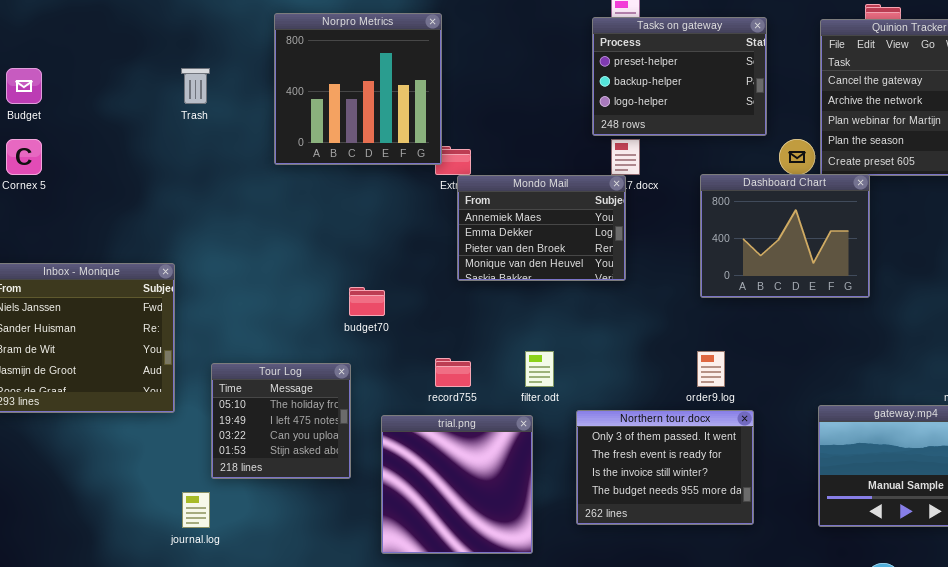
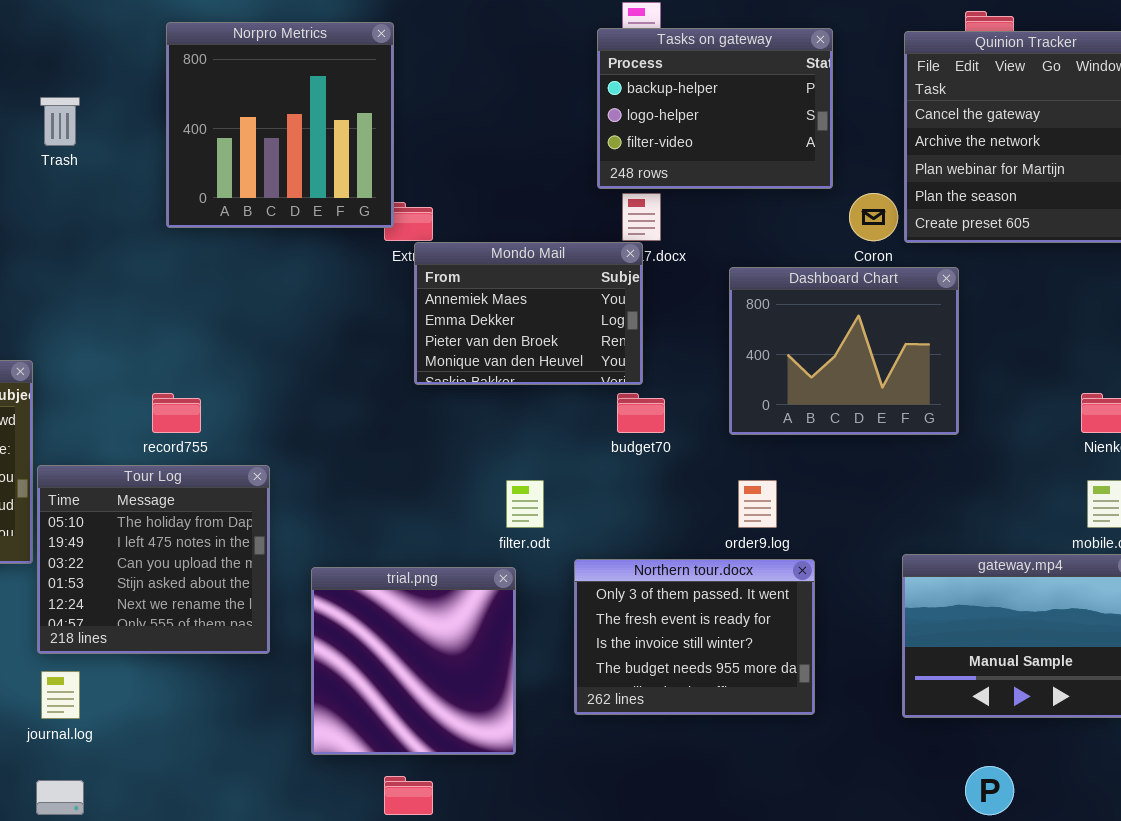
Tasks on gateway: [592,17,767,136] -> [597,28,833,189], scrolled down 1 row
Dashboard Chart: [700,174,870,298] -> [729,267,959,435], moved
budget70: [349,287,385,316] -> [617,393,665,433], moved
record755: [435,358,471,387] -> [152,393,201,433], moved
Tour Log: [211,363,351,479] -> [37,465,270,654], resized

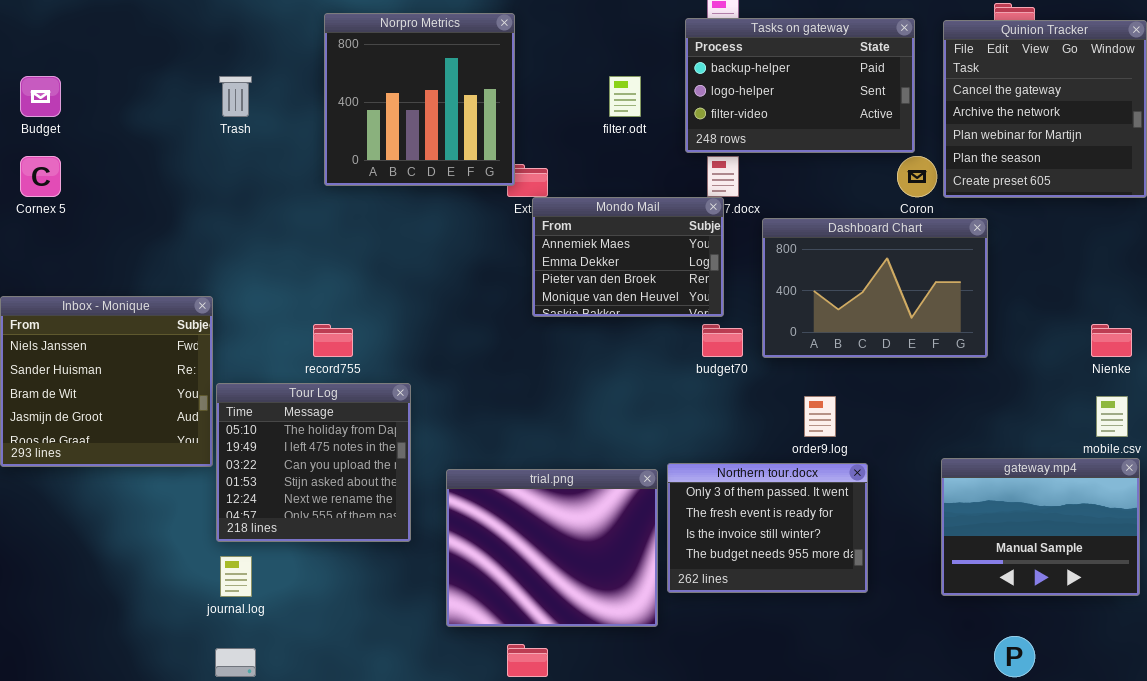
Tasks on gateway: [597,28,833,189] -> [685,18,915,153], resized
Dashboard Chart: [729,267,959,435] -> [762,218,988,358], resized
filter.odt: [506,480,544,528] -> [609,76,641,117], moved
trial.png: [311,567,516,755] -> [446,469,658,627], resized

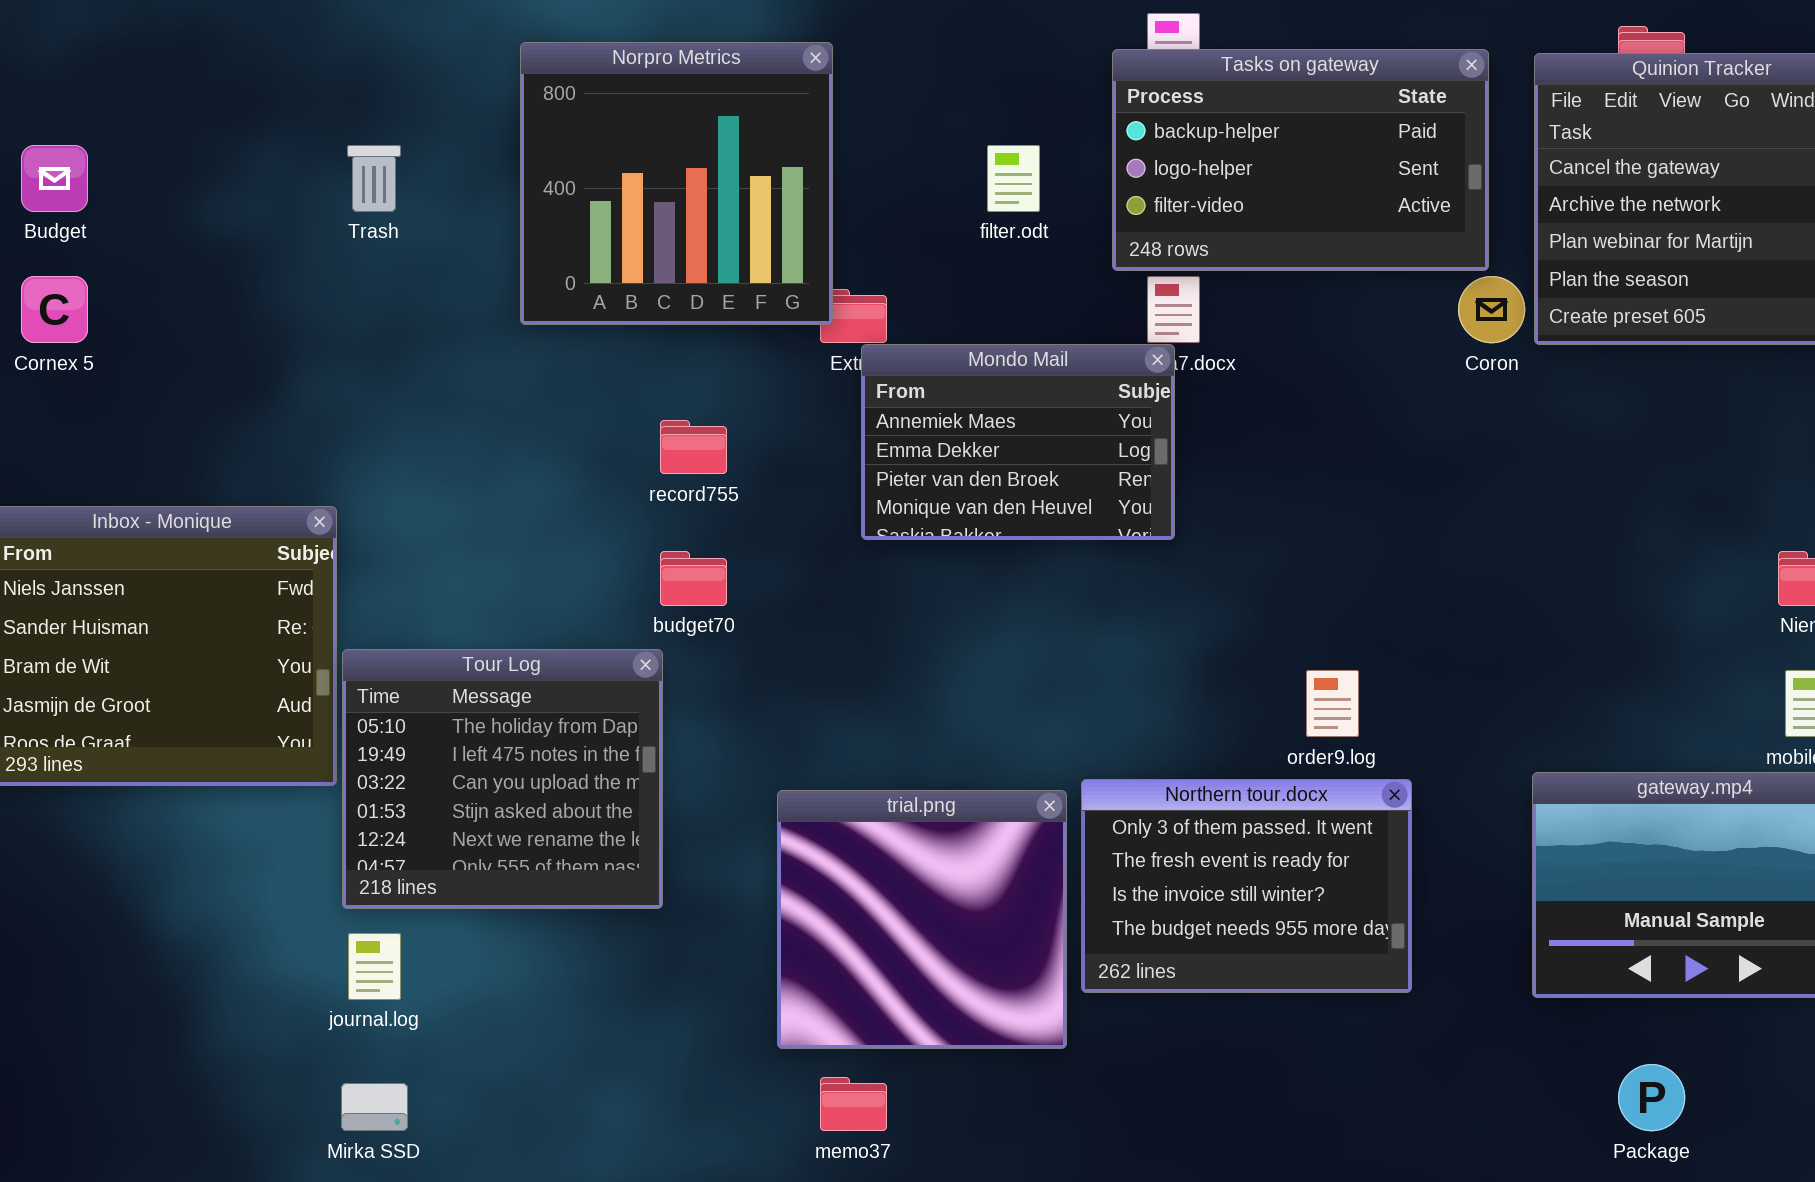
Dashboard Chart: [762,218,988,358] -> none, closed
record755: [313,324,353,357] -> [660,420,727,474], moved
budget70: [702,324,743,357] -> [660,551,727,606], moved
trial.png: [446,469,658,627] -> [777,790,1067,1049], resized

